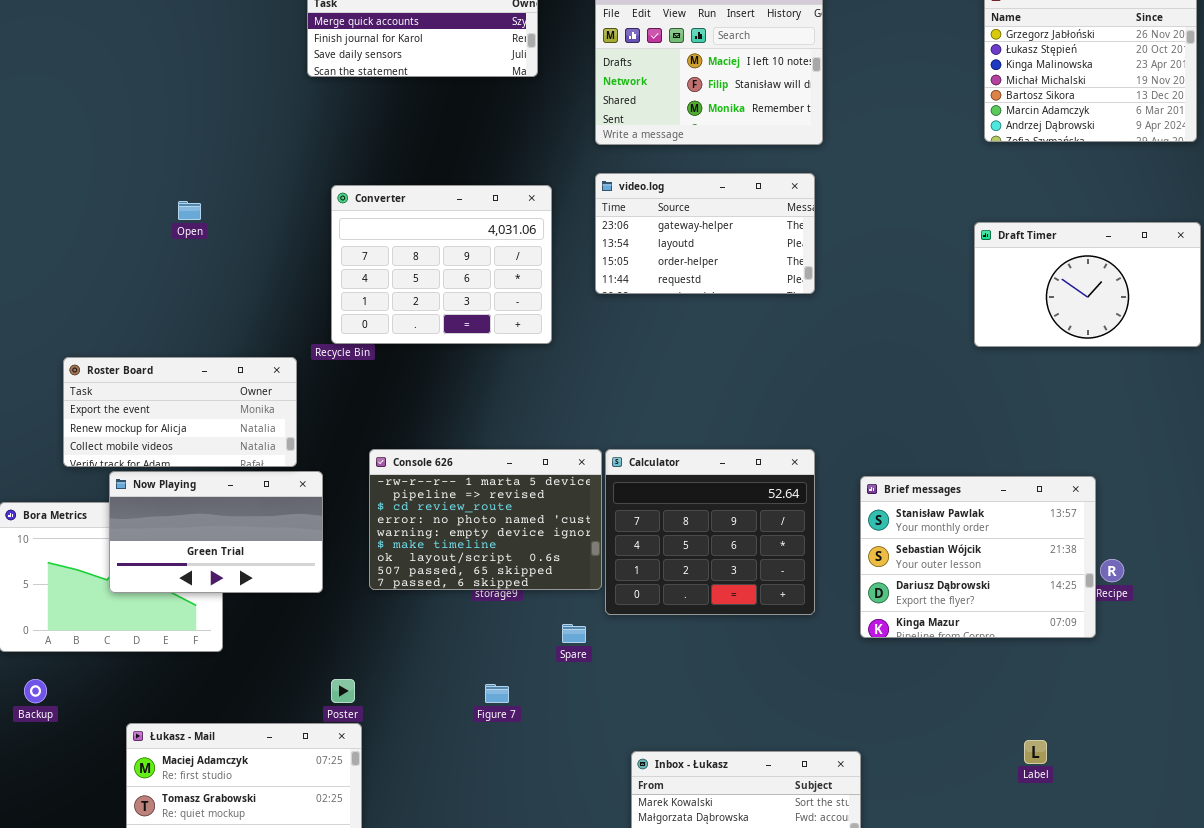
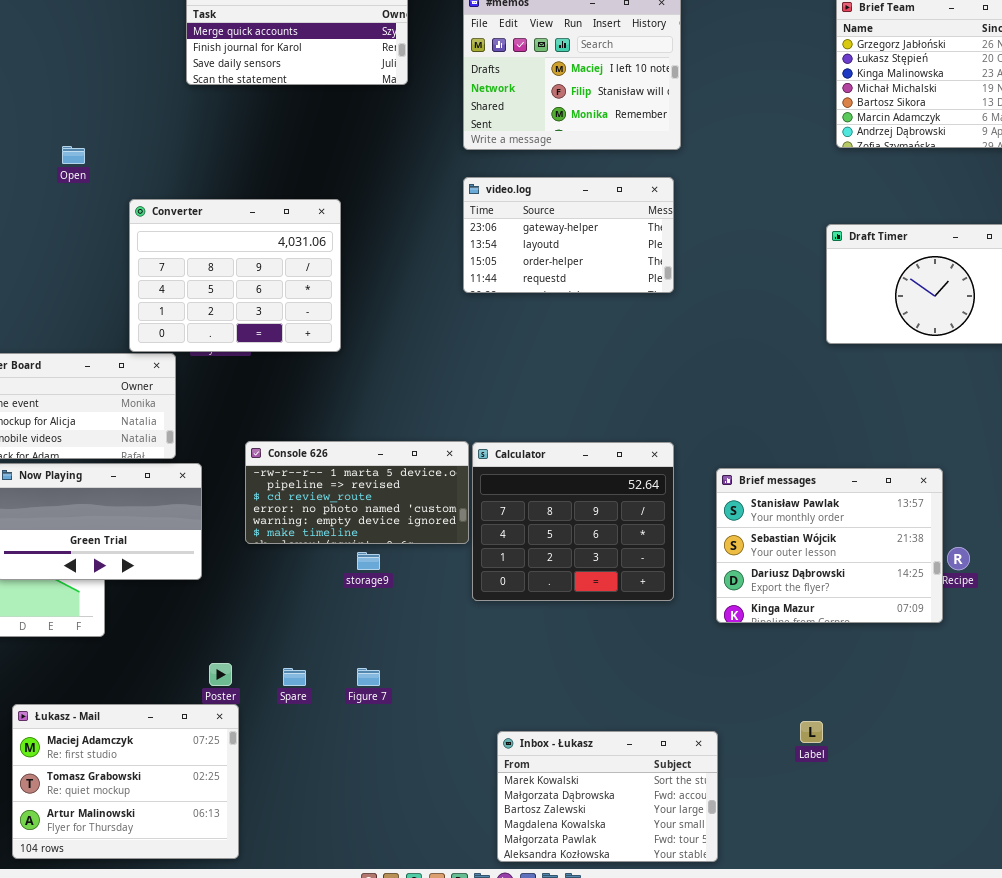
Converter: [331,185,552,344] -> [129,199,341,352], moved
Open: [178,201,201,220] -> [62,146,85,164], moved
Console 626: [369,449,602,590] -> [245,441,469,544], resized
Spare: [562,624,586,643] -> [283,668,306,686], moved
Label: [1024,740,1047,764] -> [800,721,823,743], moved

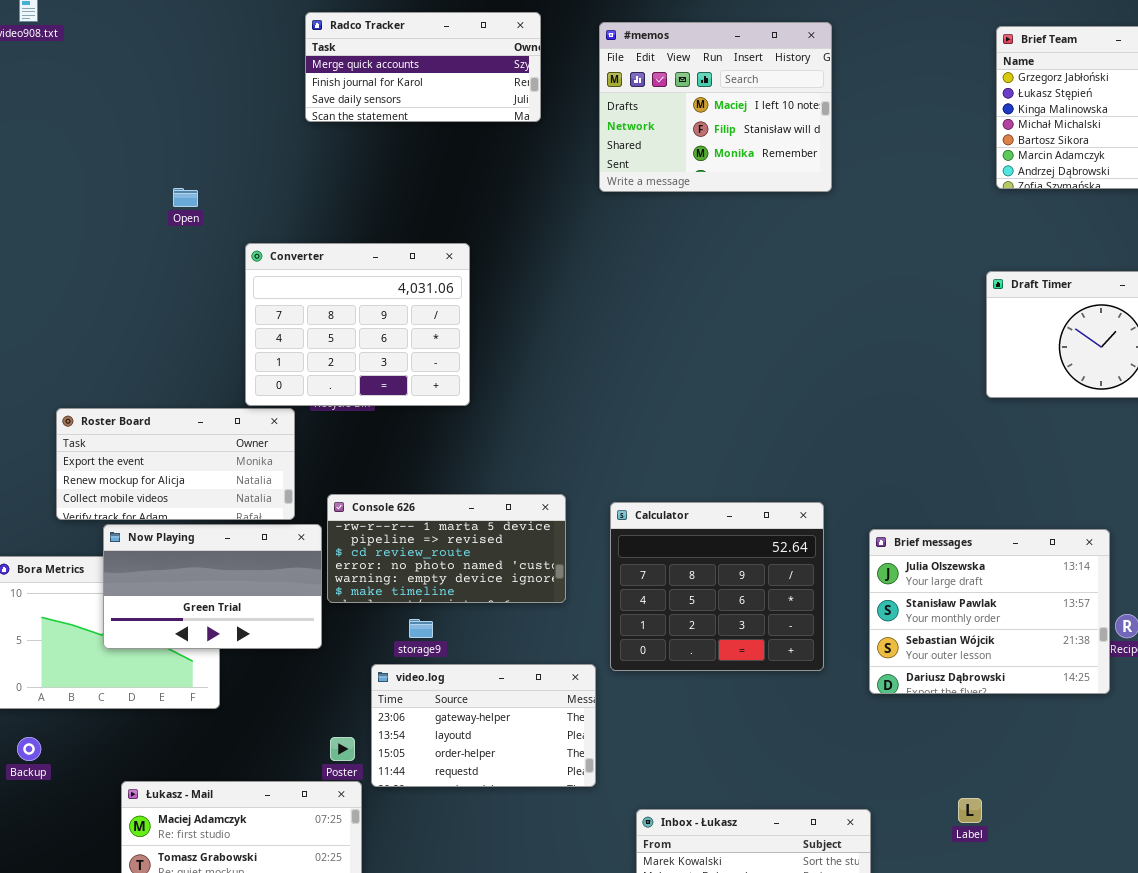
video.log: [463,177,674,293] -> [371,664,596,787], moved
Console 626: [245,441,469,544] -> [327,494,566,603], moved
Brief messages: [716,468,943,623] -> [869,529,1110,694], scrolled up 1 row
storage9: [357,552,380,570] -> [409,619,433,638], moved

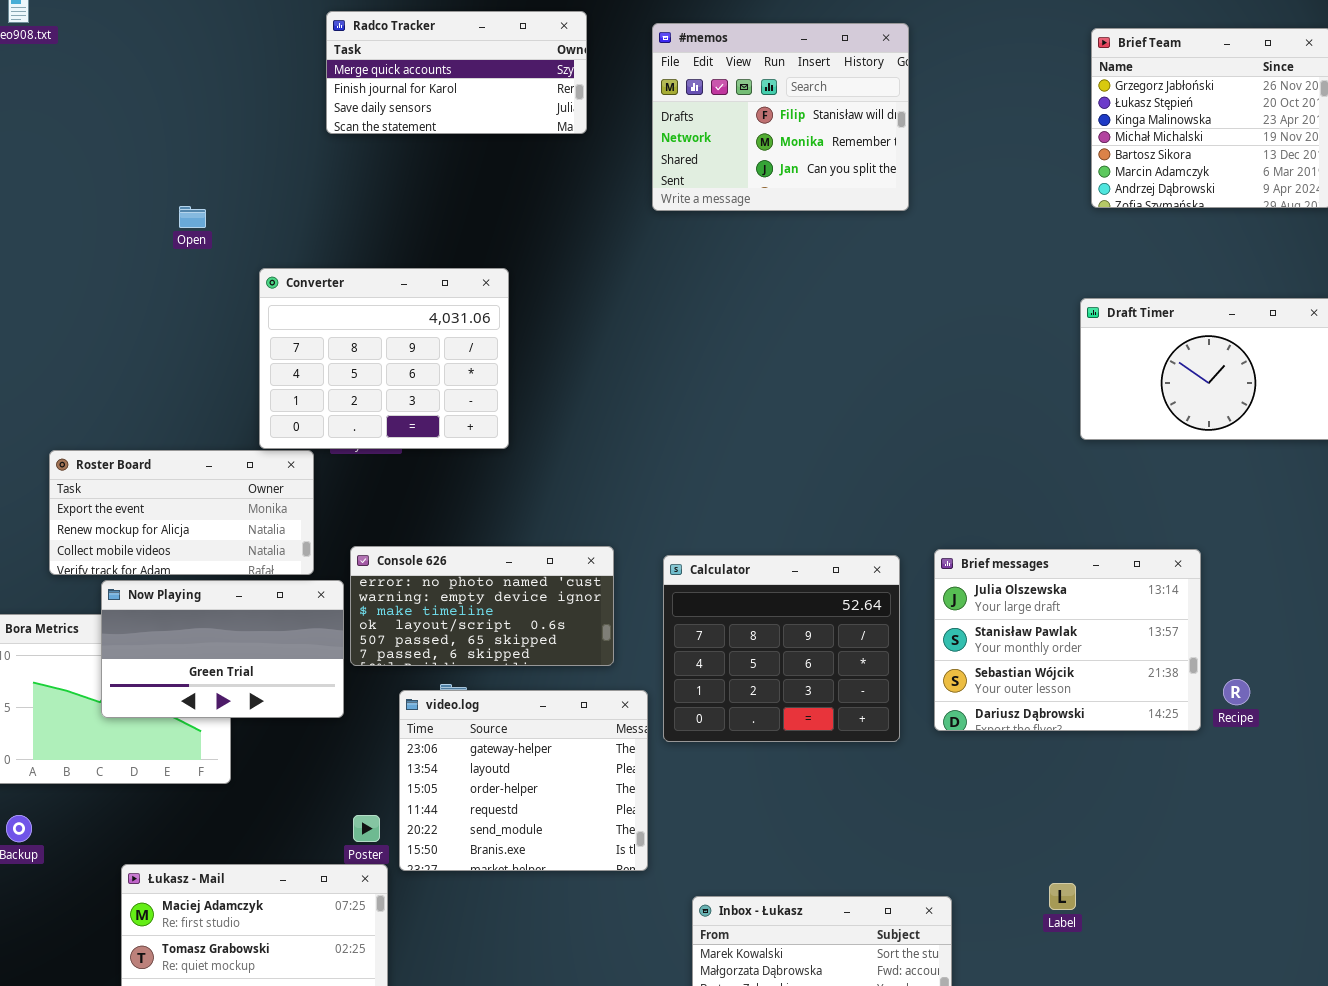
#memos: [599,22,832,192] -> [652,23,909,211], scrolled down 1 row
Console 626: [327,494,566,603] -> [350,546,614,666], scrolled down 3 rows
Brief messages: [869,529,1110,694] -> [934,549,1201,731], moved
video.log: [371,664,596,787] -> [399,690,648,871], resized

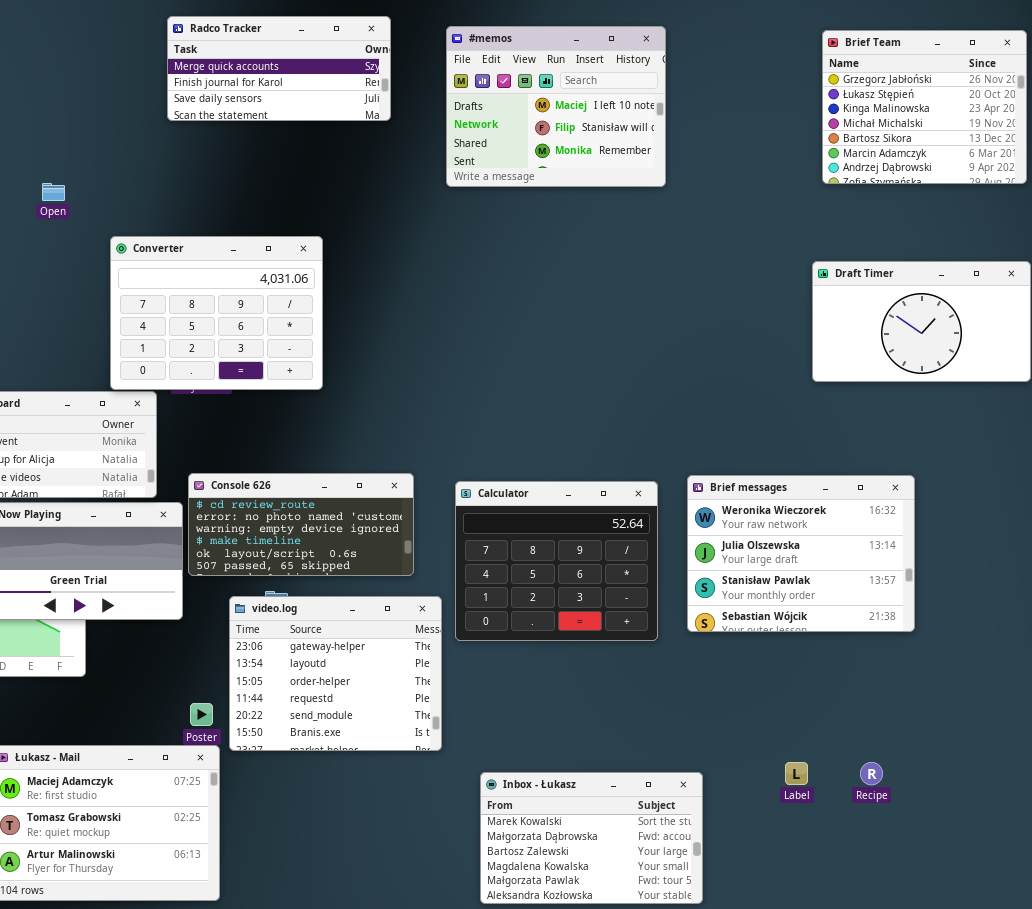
#memos: [652,23,909,211] -> [446,26,666,187], scrolled up 1 row
Console 626: [350,546,614,666] -> [188,473,414,576], scrolled up 1 row
Brief messages: [934,549,1201,731] -> [687,475,915,632], scrolled up 1 row
Recipe: [1223,679,1250,705] -> [860,762,883,785], moved

